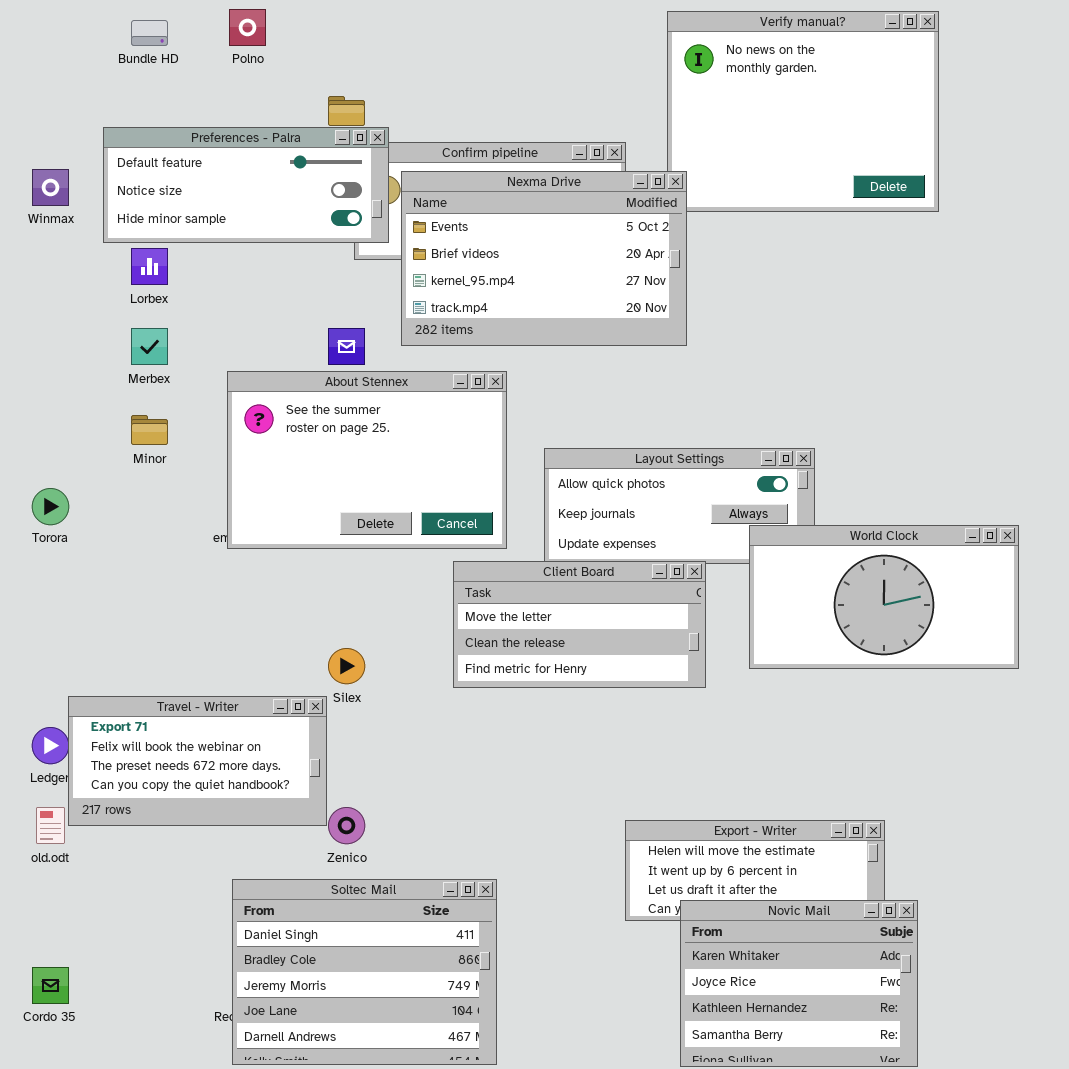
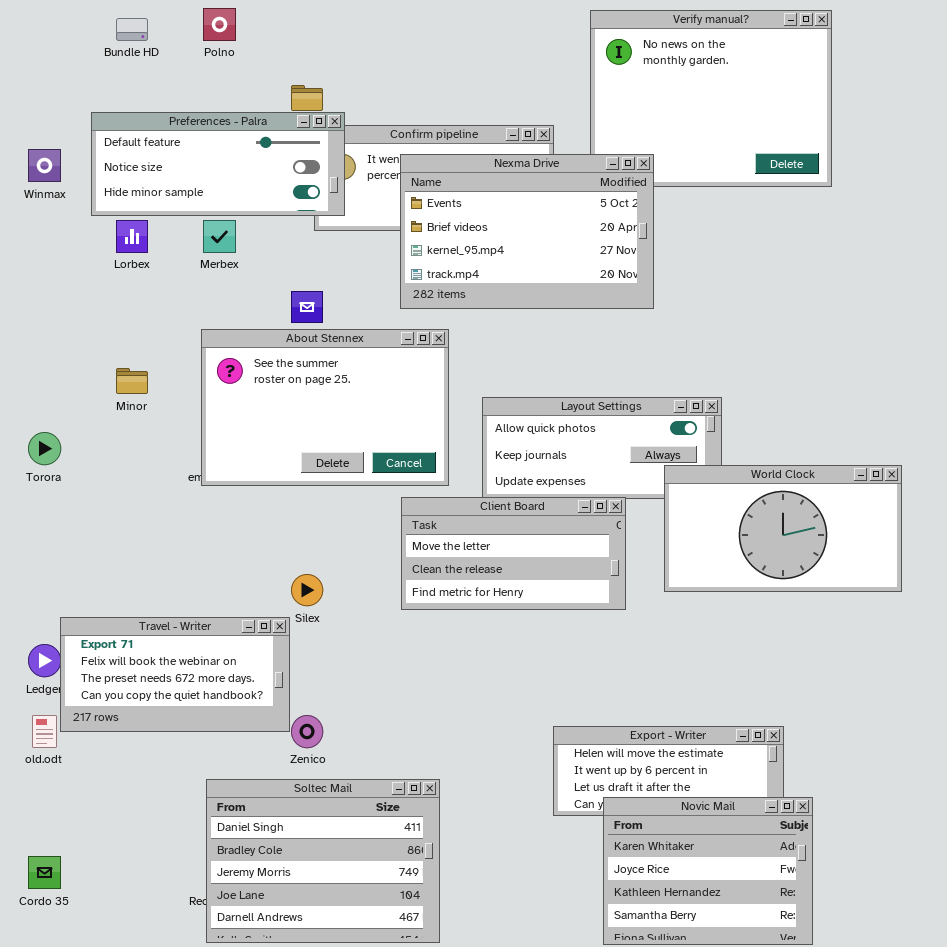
Nexma Drive: [401,171,687,346] -> [400,154,654,309], moved
Merbex: [131,328,168,365] -> [203,220,236,253], moved

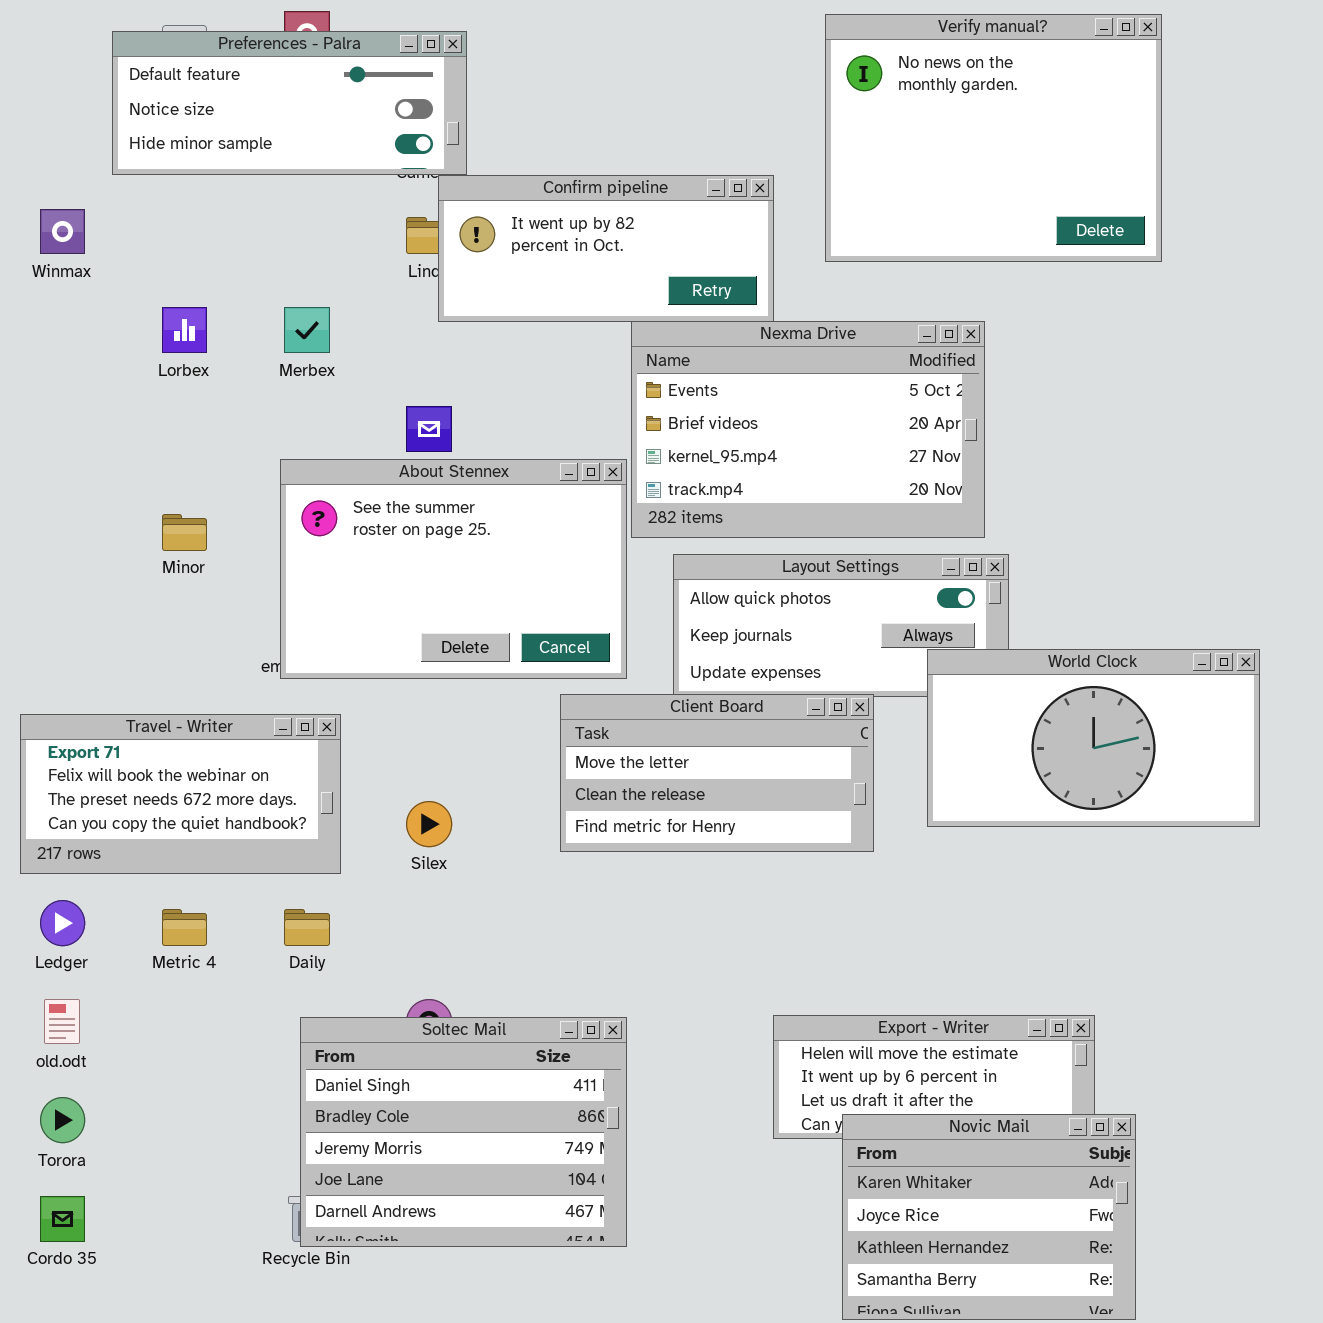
Preferences - Palra: [91,112,345,216] -> [112,31,467,175], moved
Nexma Drive: [400,154,654,309] -> [631,321,985,538], moved
Torora: [28,432,61,465] -> [40,1097,85,1143], moved
Travel - Writer: [60,617,290,732] -> [20,714,341,874], moved
Soltec Mail: [206,779,440,943] -> [300,1017,627,1247], moved

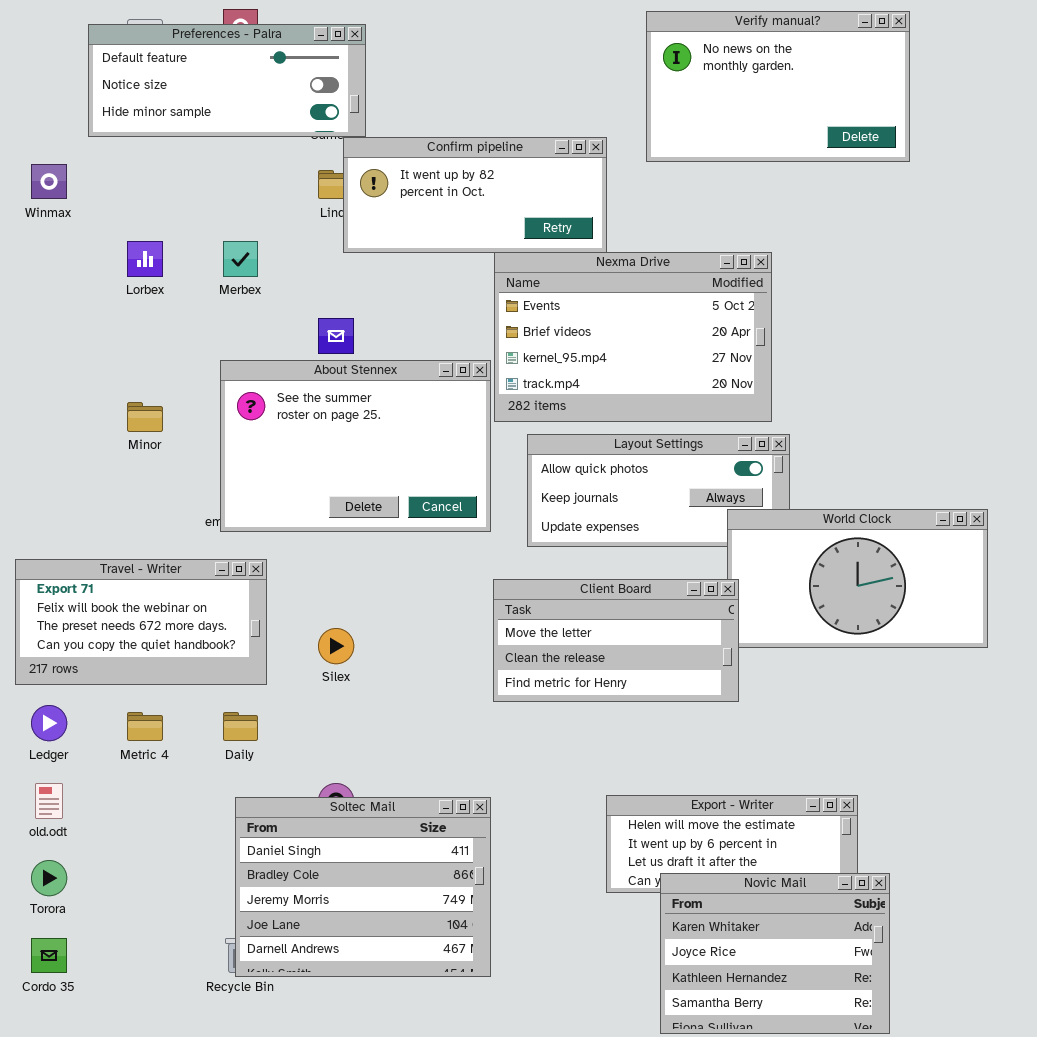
Verify manual?: [825,14,1162,262] -> [646,11,910,162], resized
Client Board: [560,694,874,852] -> [493,579,739,702], moved

